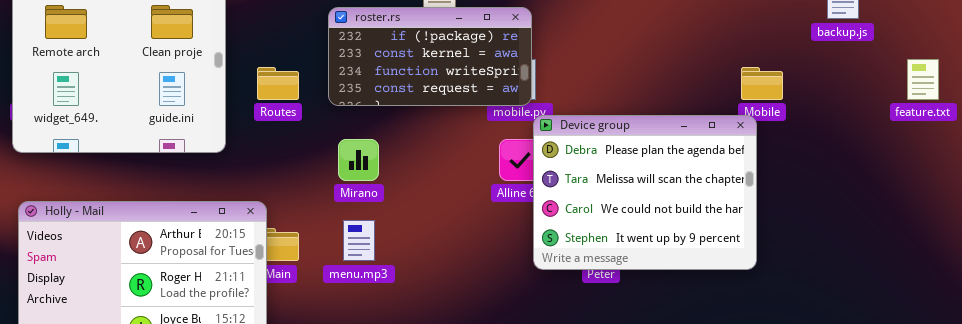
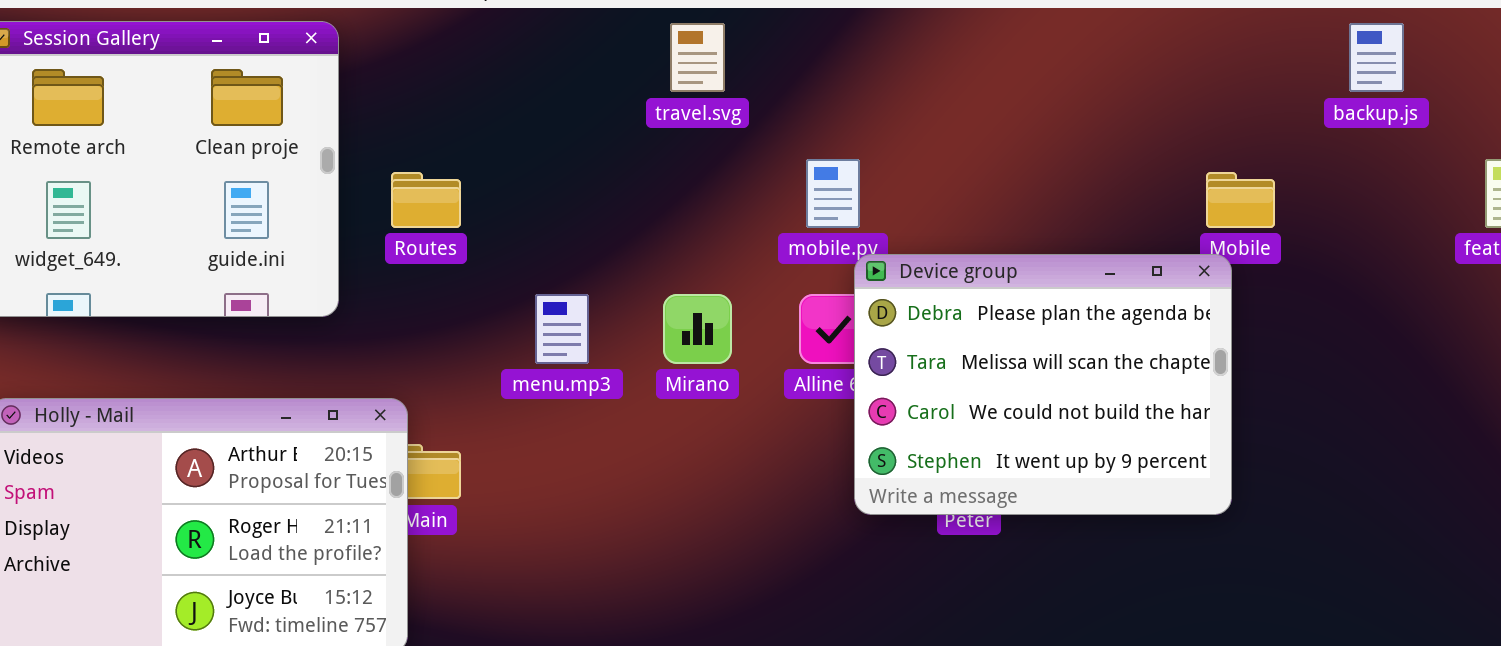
roster.rs: [328,7,532,106] -> none, closed
Mirano: [338,139,379,181] -> [663,294,732,364], moved
menu.mp3: [343,220,375,261] -> [535,294,589,364], moved

